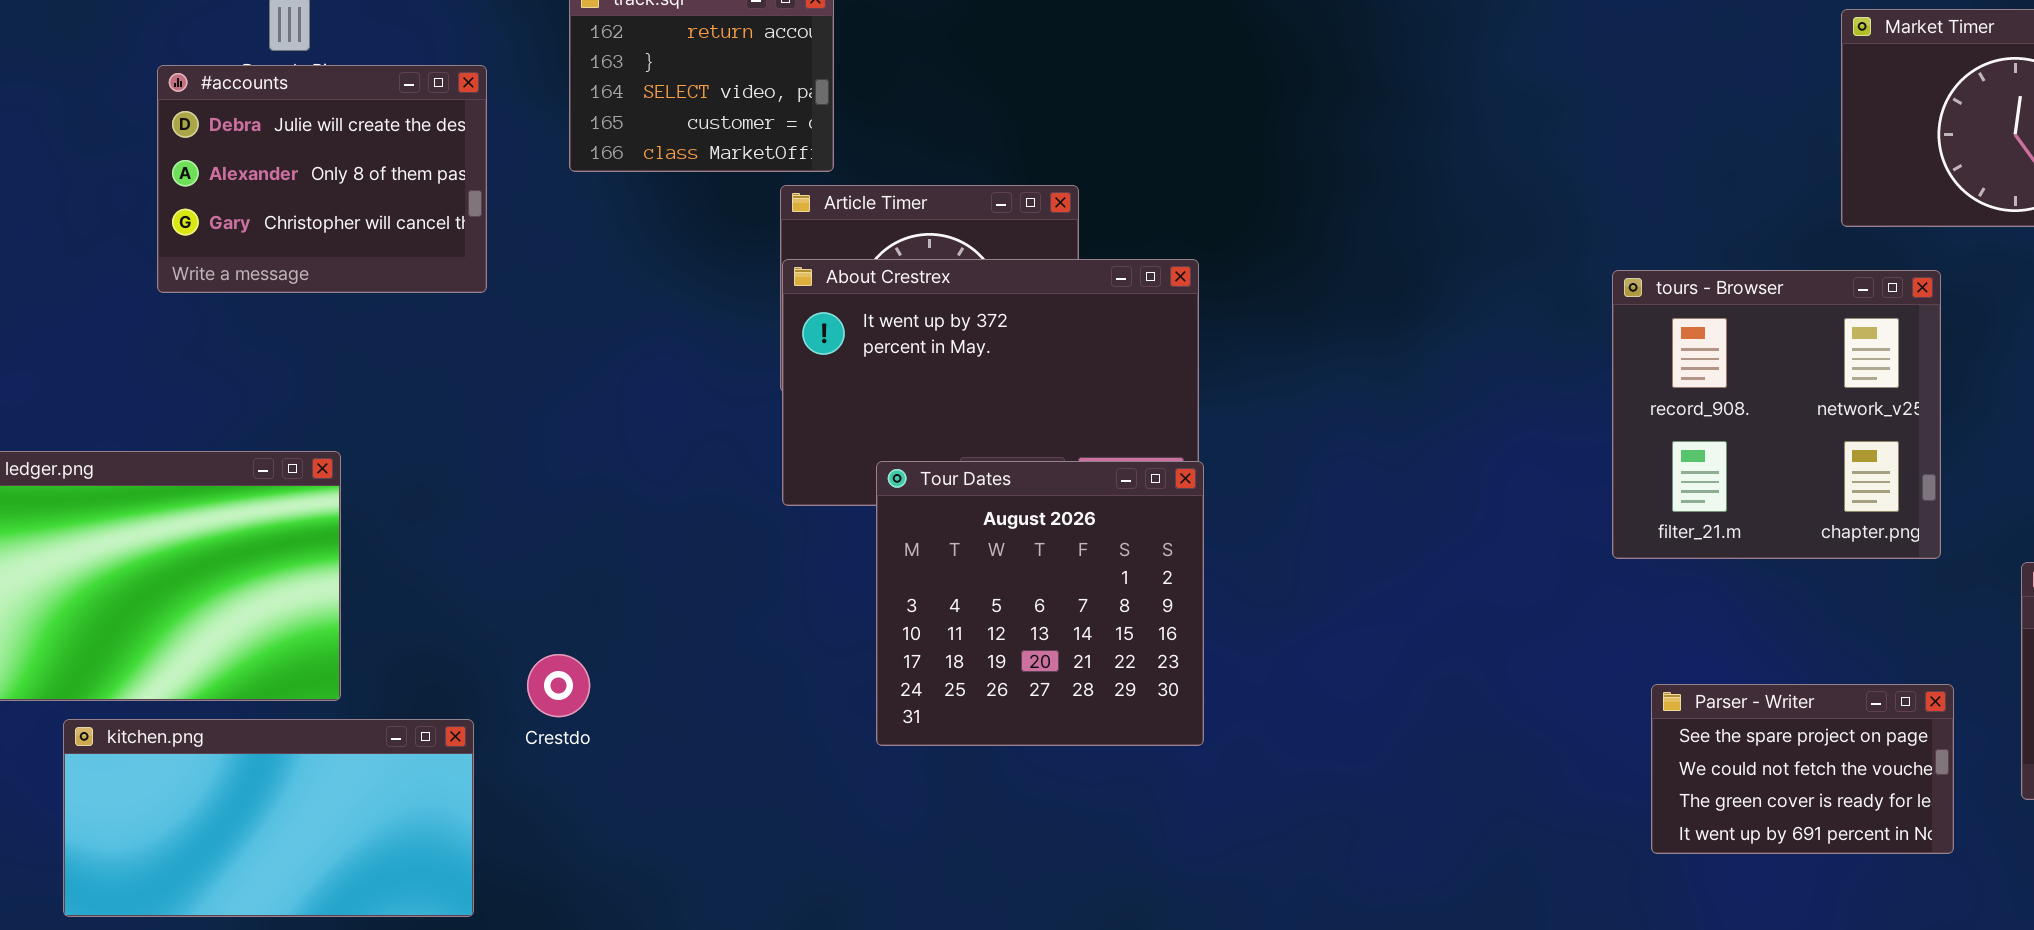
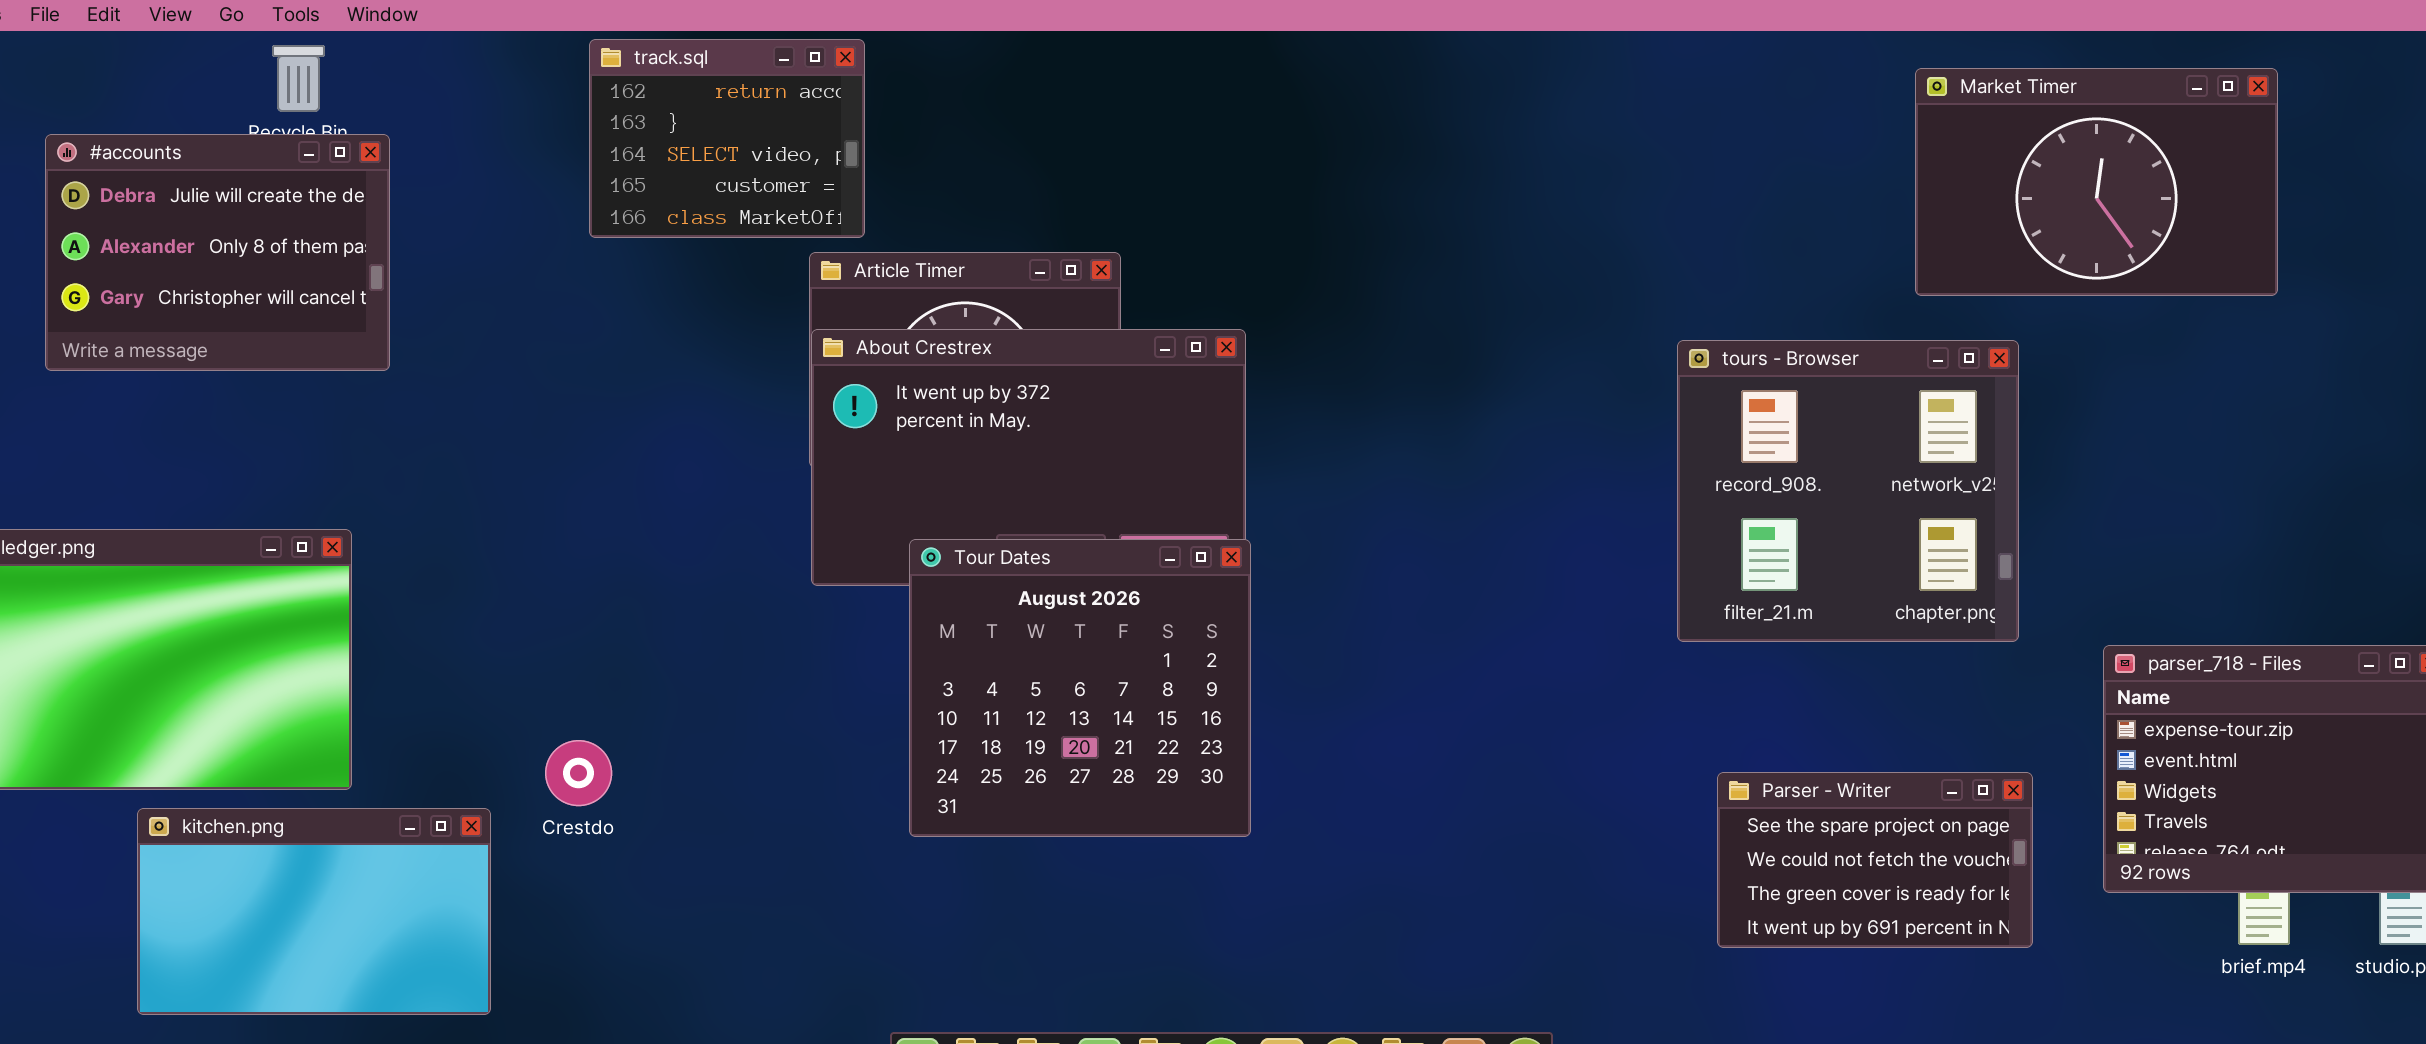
#accounts: [157,65,487,293] -> [45,134,390,371], moved
kitchen.png: [63,719,474,917] -> [137,808,491,1015], resized

